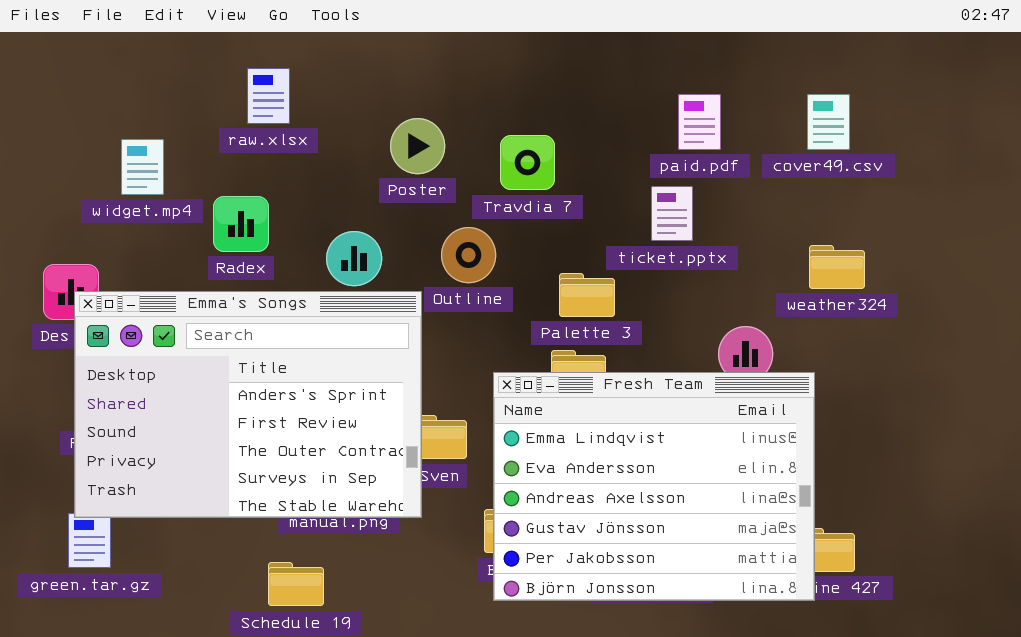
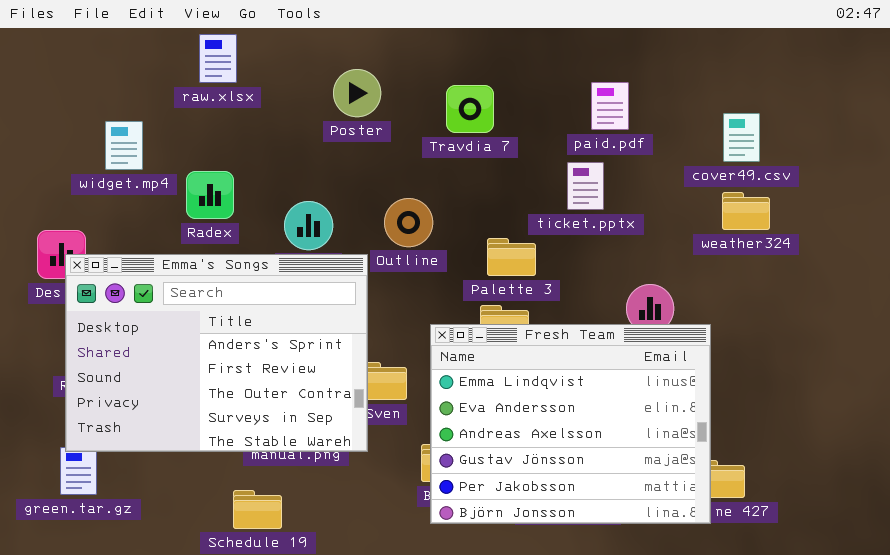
raw.xlsx: [247,68,290,124] -> [199,34,237,83], moved
cover49.csv: [807,94,850,150] -> [723,113,760,162], moved
Poster: [390,118,445,174] -> [333,69,381,117], moved
Travdia 7: [500,135,555,190] -> [446,85,494,133], moved
weather324: [809,245,865,289] -> [722,192,770,230], moved

